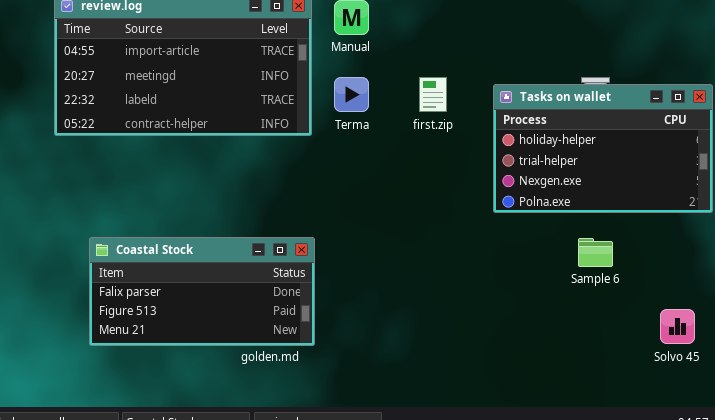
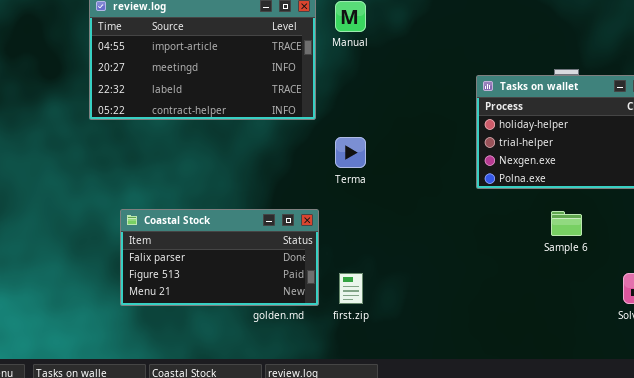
Terma: [334,77,369,112] -> [335,137,366,168], moved
first.zip: [419,77,447,112] -> [339,273,363,304], moved

